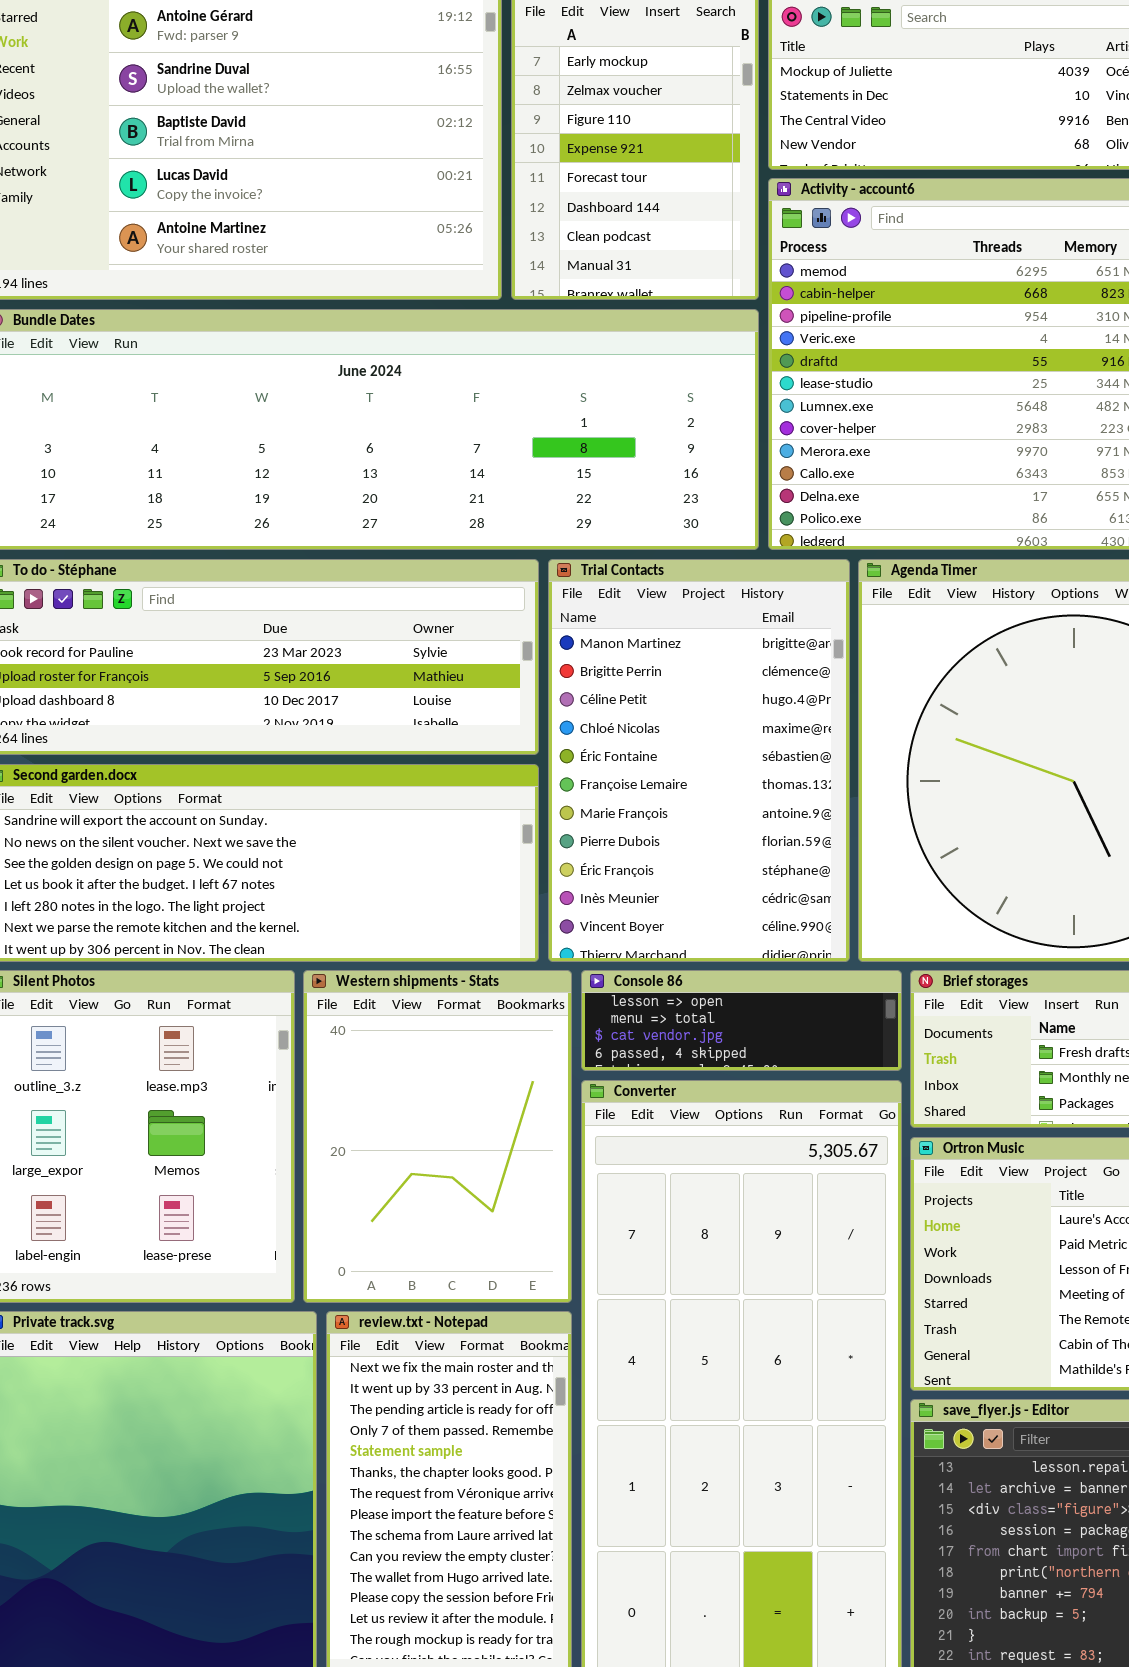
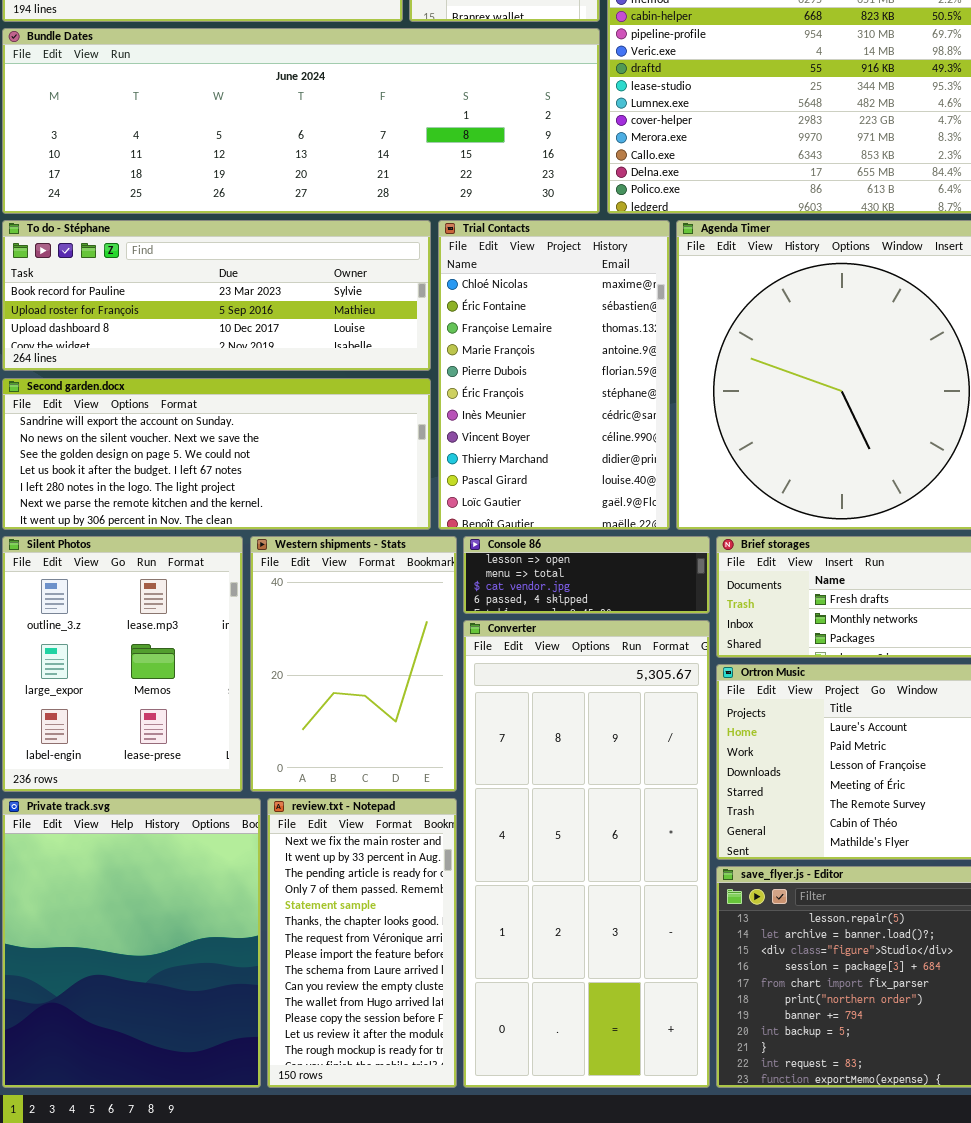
Trial Contacts: [548,559,850,962] -> [438,220,670,530], scrolled down 3 rows

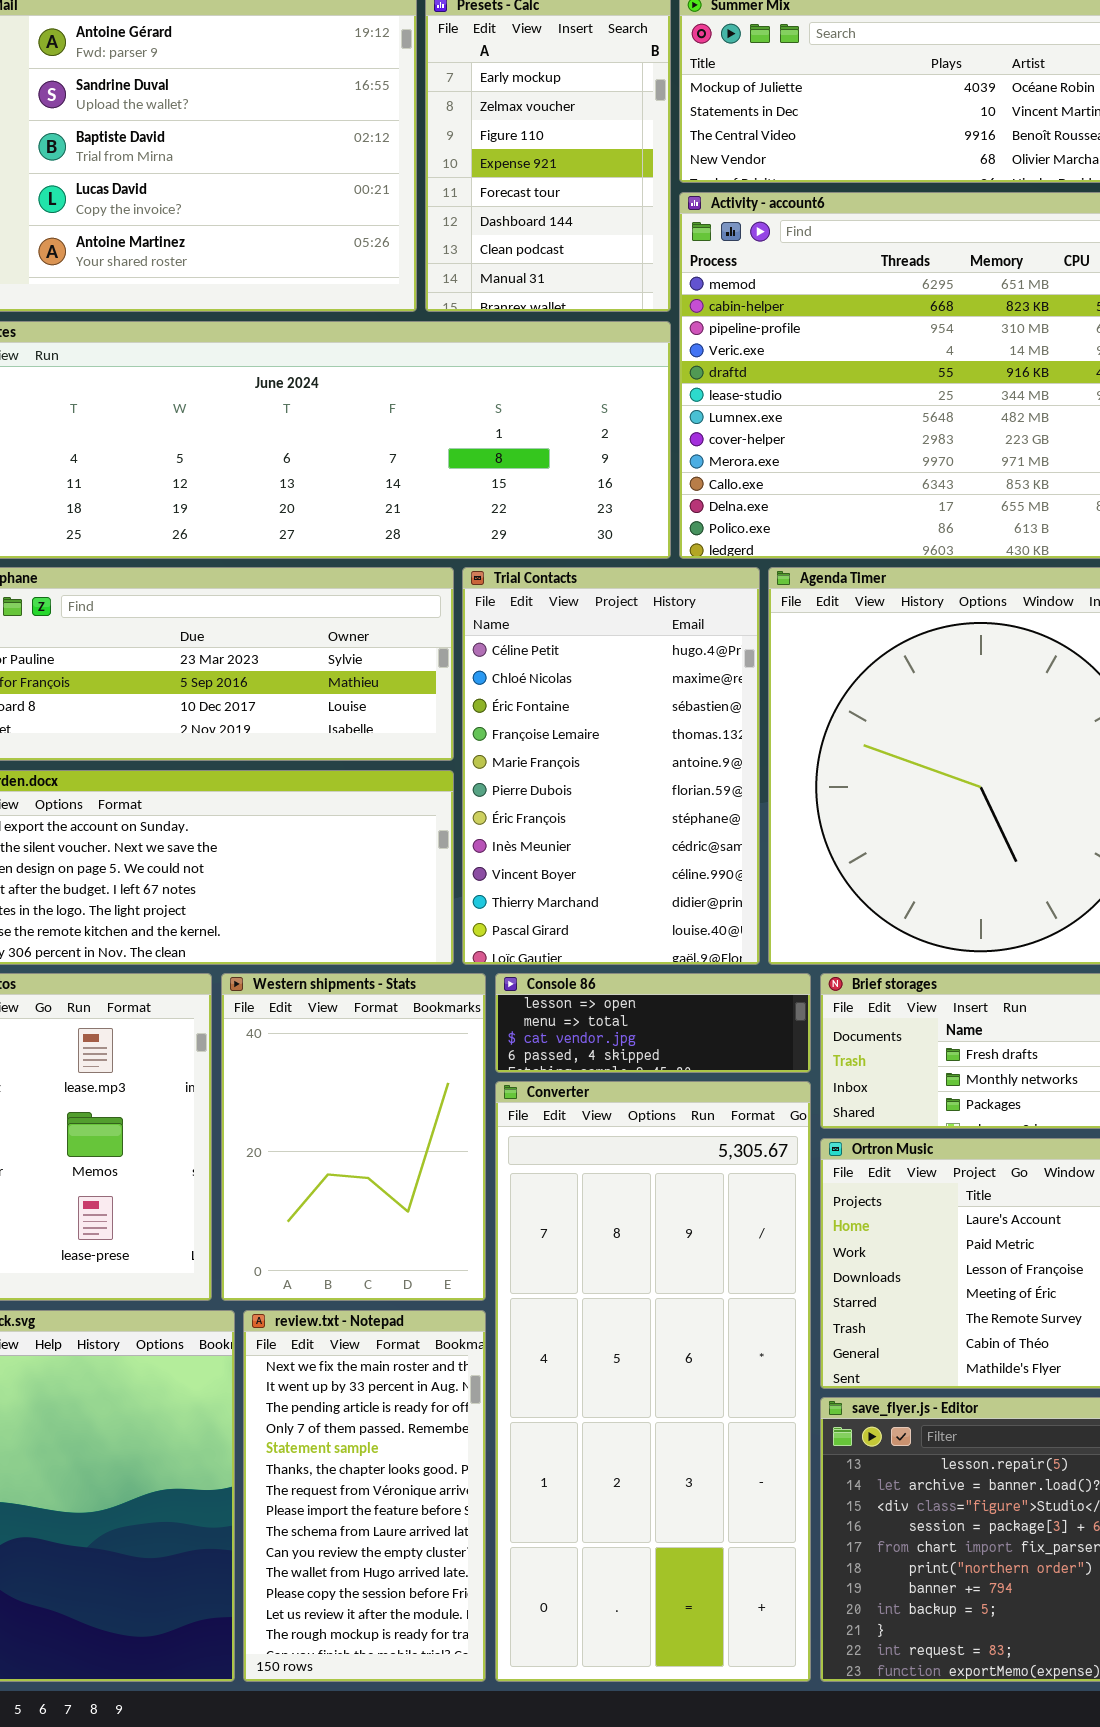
Trial Contacts: [438,220,670,530] -> [462,567,760,965], scrolled up 1 row

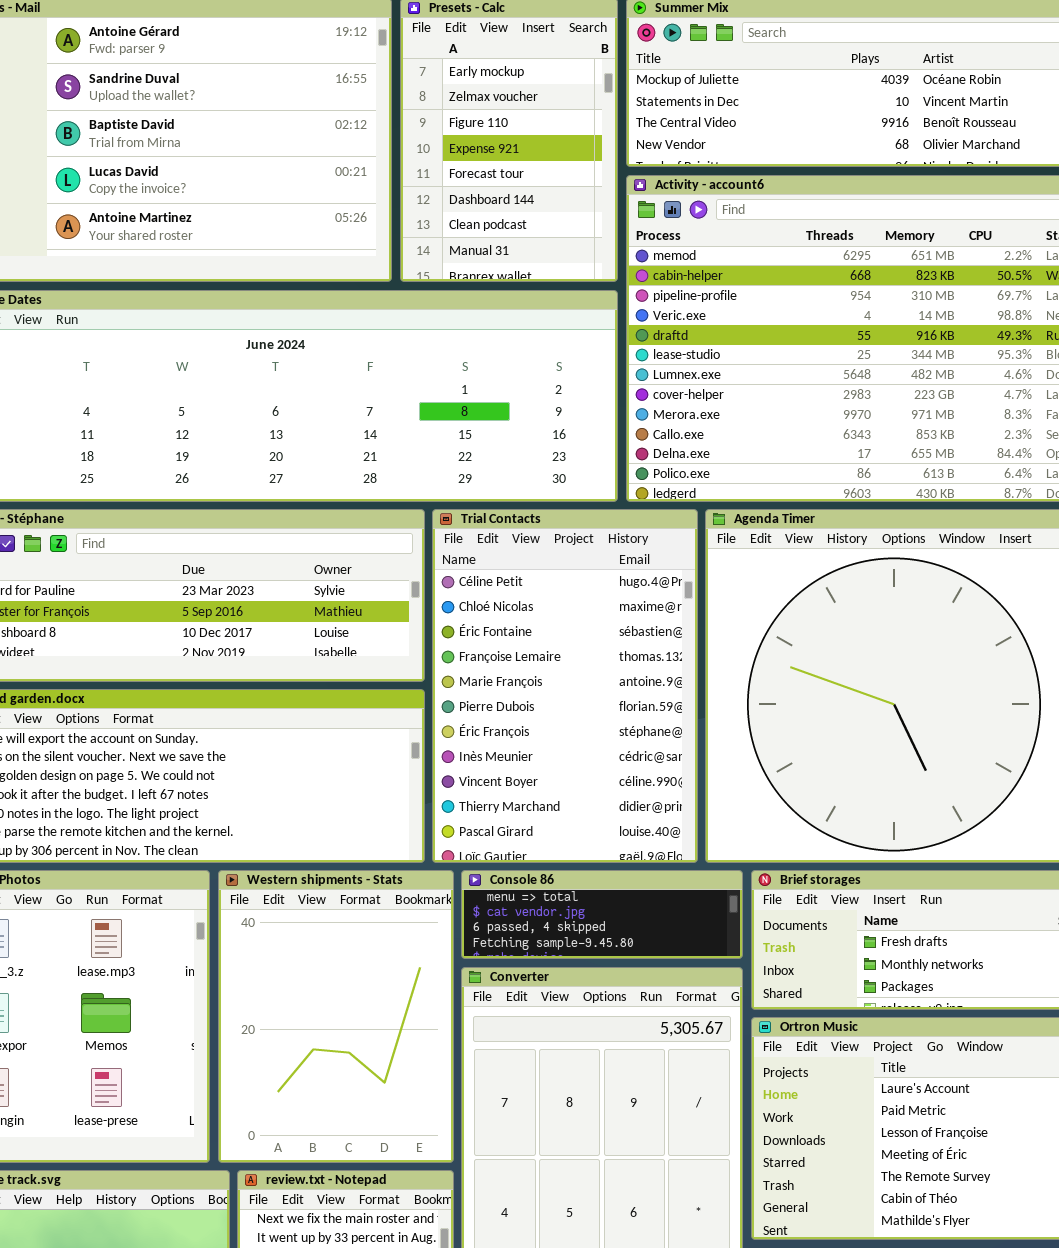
Console 86: [495,973,811,1073] -> [461,870,743,959], scrolled down 1 row

